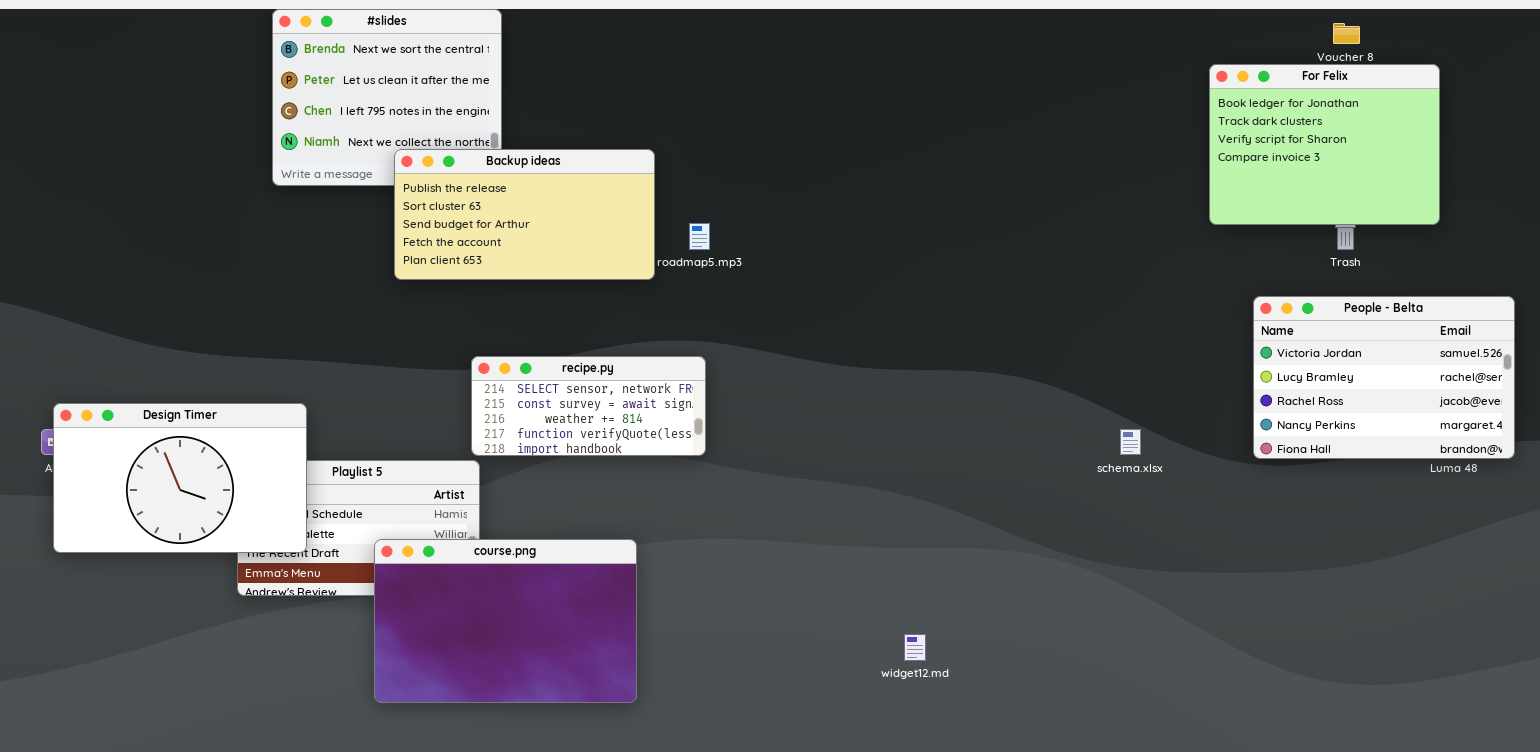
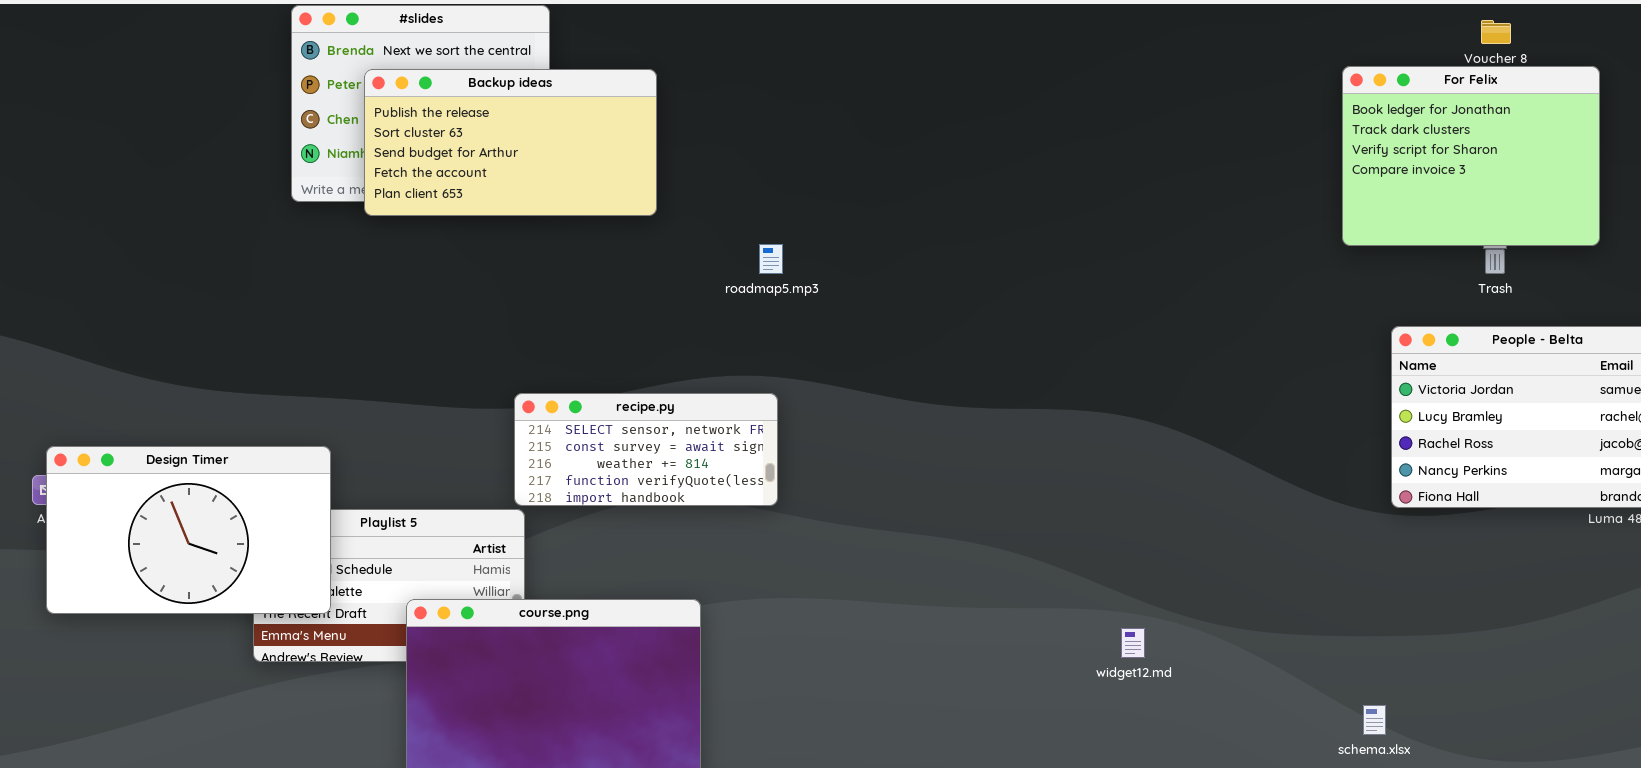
Backup ideas: [394,149,655,280] -> [364,69,657,216], moved
schema.xlsx: [1120,429,1141,455] -> [1363,705,1386,735], moved
widget12.md: [904,634,926,661] -> [1121,628,1145,658], moved

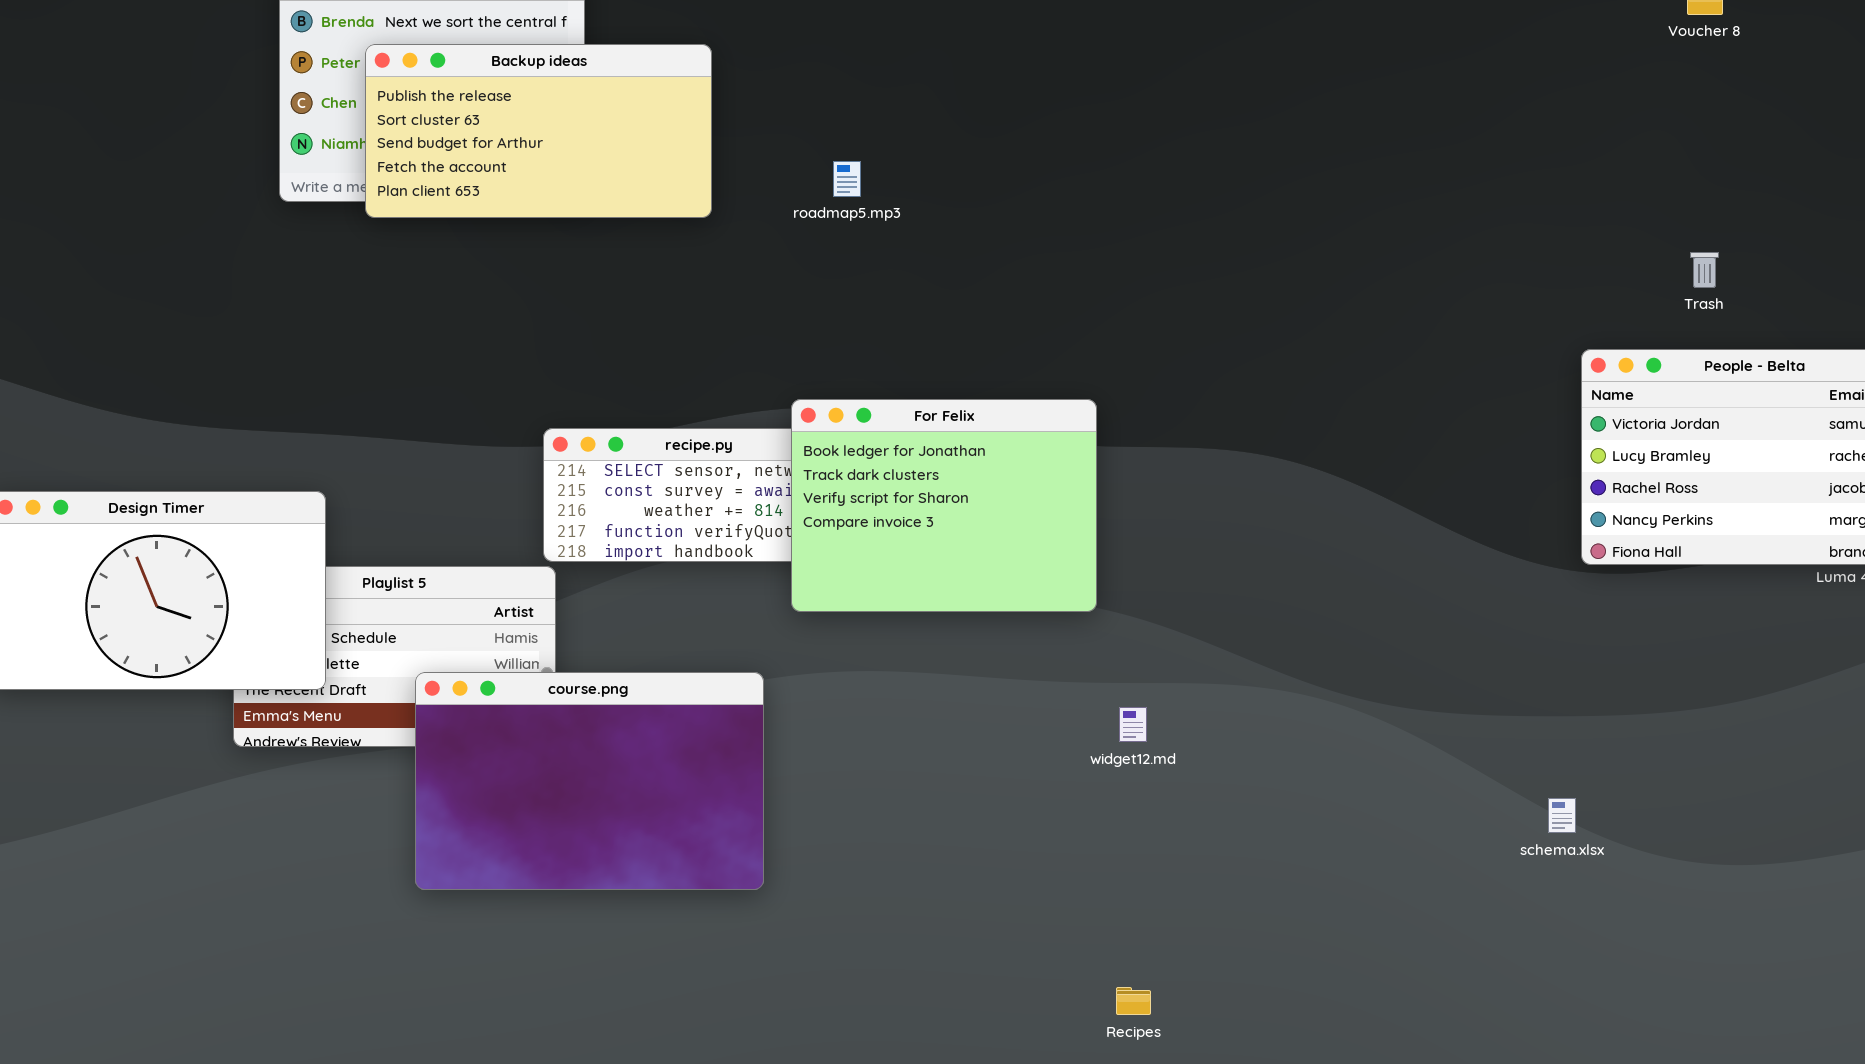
For Felix: [1342,66,1600,246] -> [791,399,1097,612], moved
roadmap5.mp3: [759,244,783,274] -> [833,161,861,197], moved
widget12.md: [1121,628,1145,658] -> [1119,707,1147,742], moved

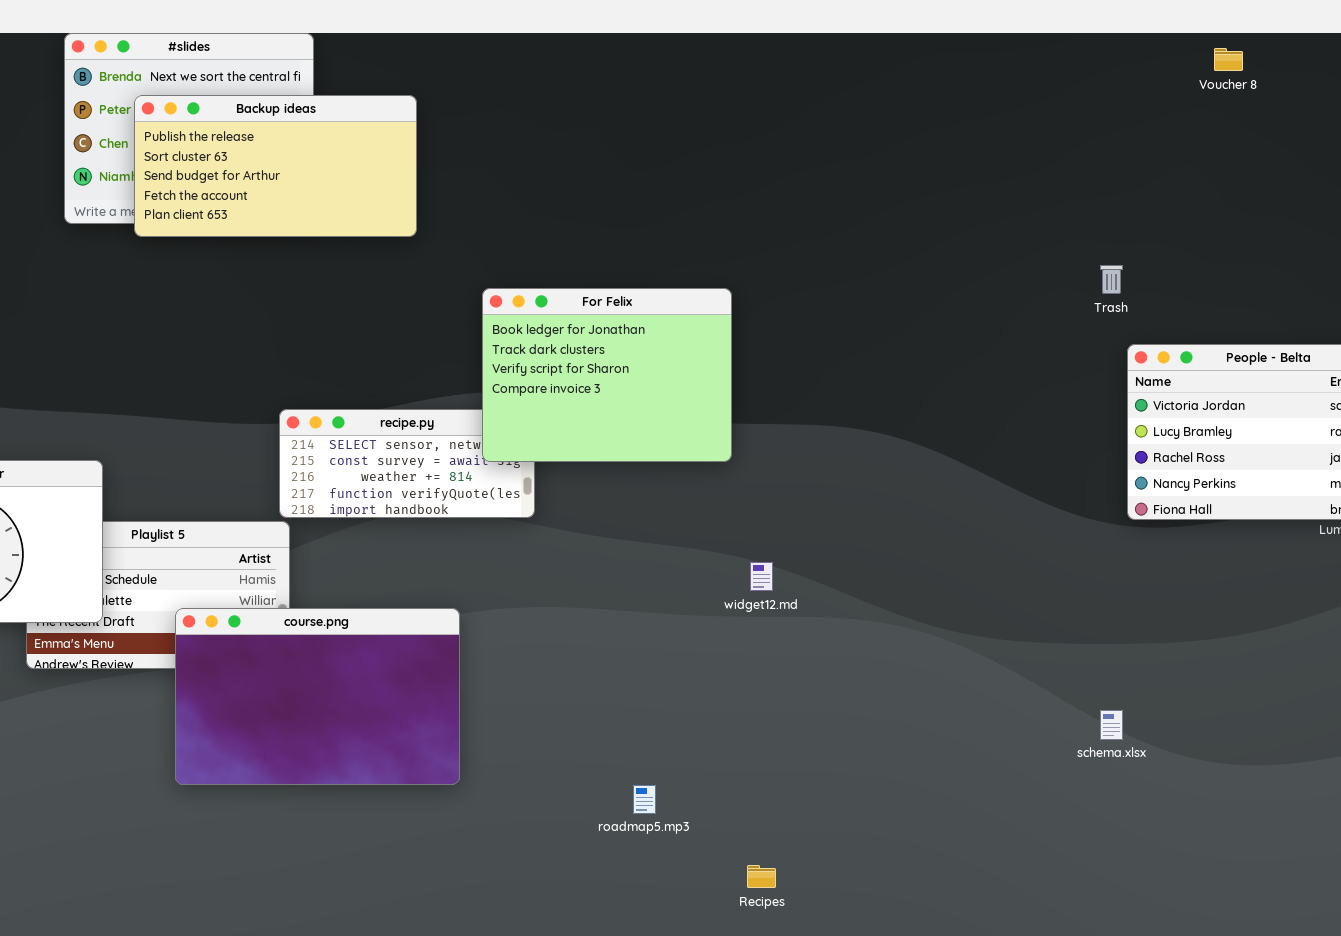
roadmap5.mp3: [833,161,861,197] -> [633,785,656,814], moved
Trash: [1690,252,1719,288] -> [1100,265,1123,294], moved
For Felix: [791,399,1097,612] -> [482,288,732,462], moved
widget12.md: [1119,707,1147,742] -> [750,562,773,591], moved

